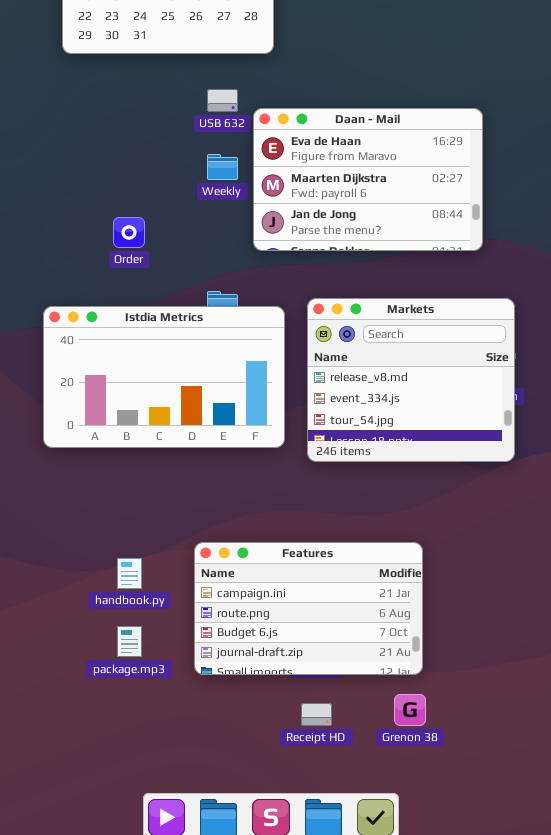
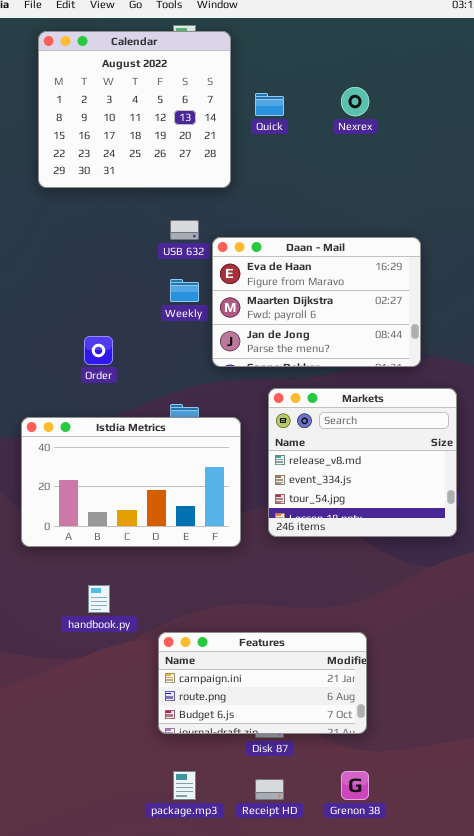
Markets: [307,298,515,462] -> [268,388,457,537], moved
Features: [194,542,423,675] -> [158,632,367,734], resized
handbook.py: [117,558,142,589] -> [88,585,110,613], moved
package.mp3: [117,626,142,657] -> [173,771,196,800], moved

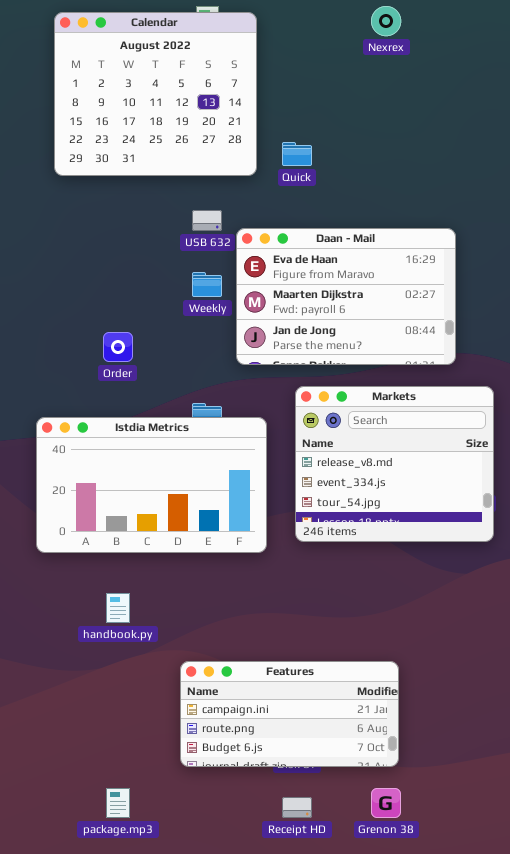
Nexrex: [341,87,369,116] -> [371,6,401,36], moved
Quick: [255,93,284,116] -> [282,142,312,166], moved
Features: [158,632,367,734] -> [180,661,399,767], moved
package.mp3: [173,771,196,800] -> [106,788,130,818], moved

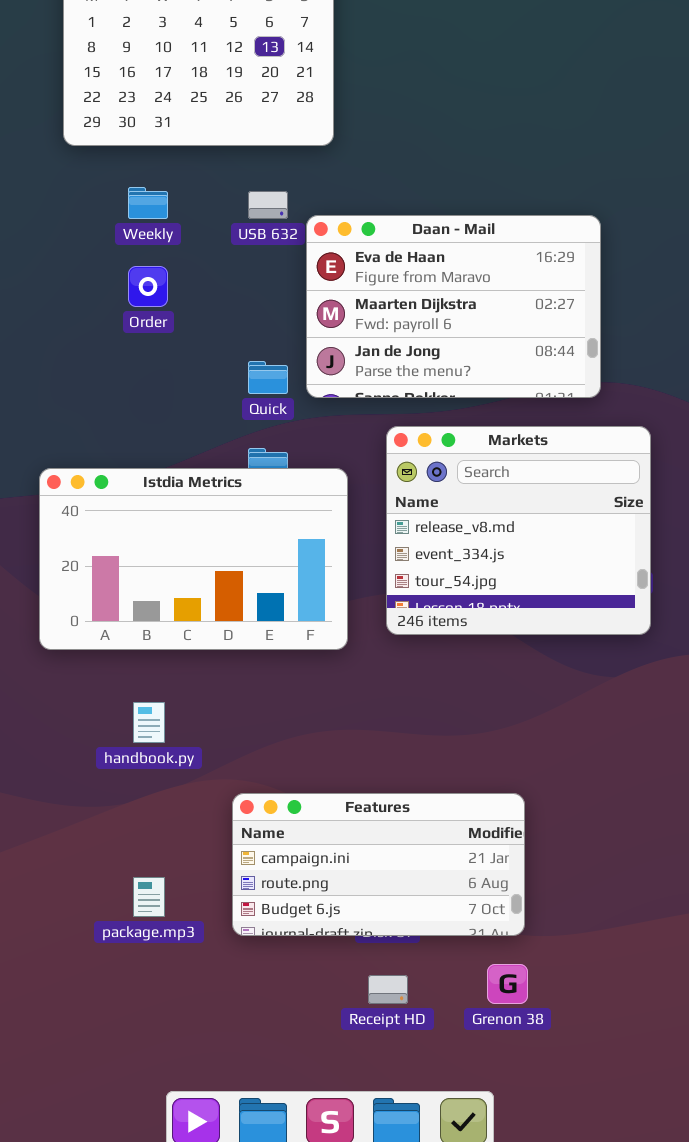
Quick: [282,142,312,166] -> [248,361,288,394], moved
Weekly: [192,272,222,297] -> [128,187,168,219], moved
Order: [103,332,133,362] -> [128,266,168,307], moved
package.mp3: [106,788,130,818] -> [133,877,165,917], moved

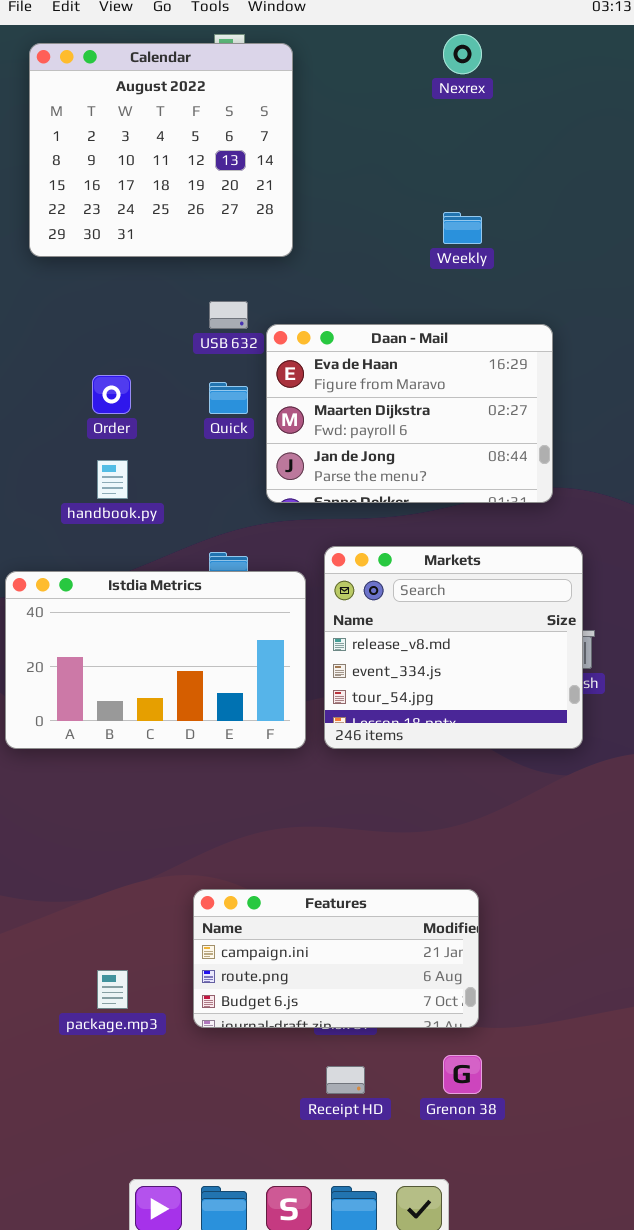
Weekly: [128,187,168,219] -> [443,212,482,244], moved
Quick: [248,361,288,394] -> [209,382,248,414], moved
Markets: [386,426,651,635] -> [324,546,583,749], moved
handbook.py: [133,702,165,743] -> [97,460,128,499], moved

